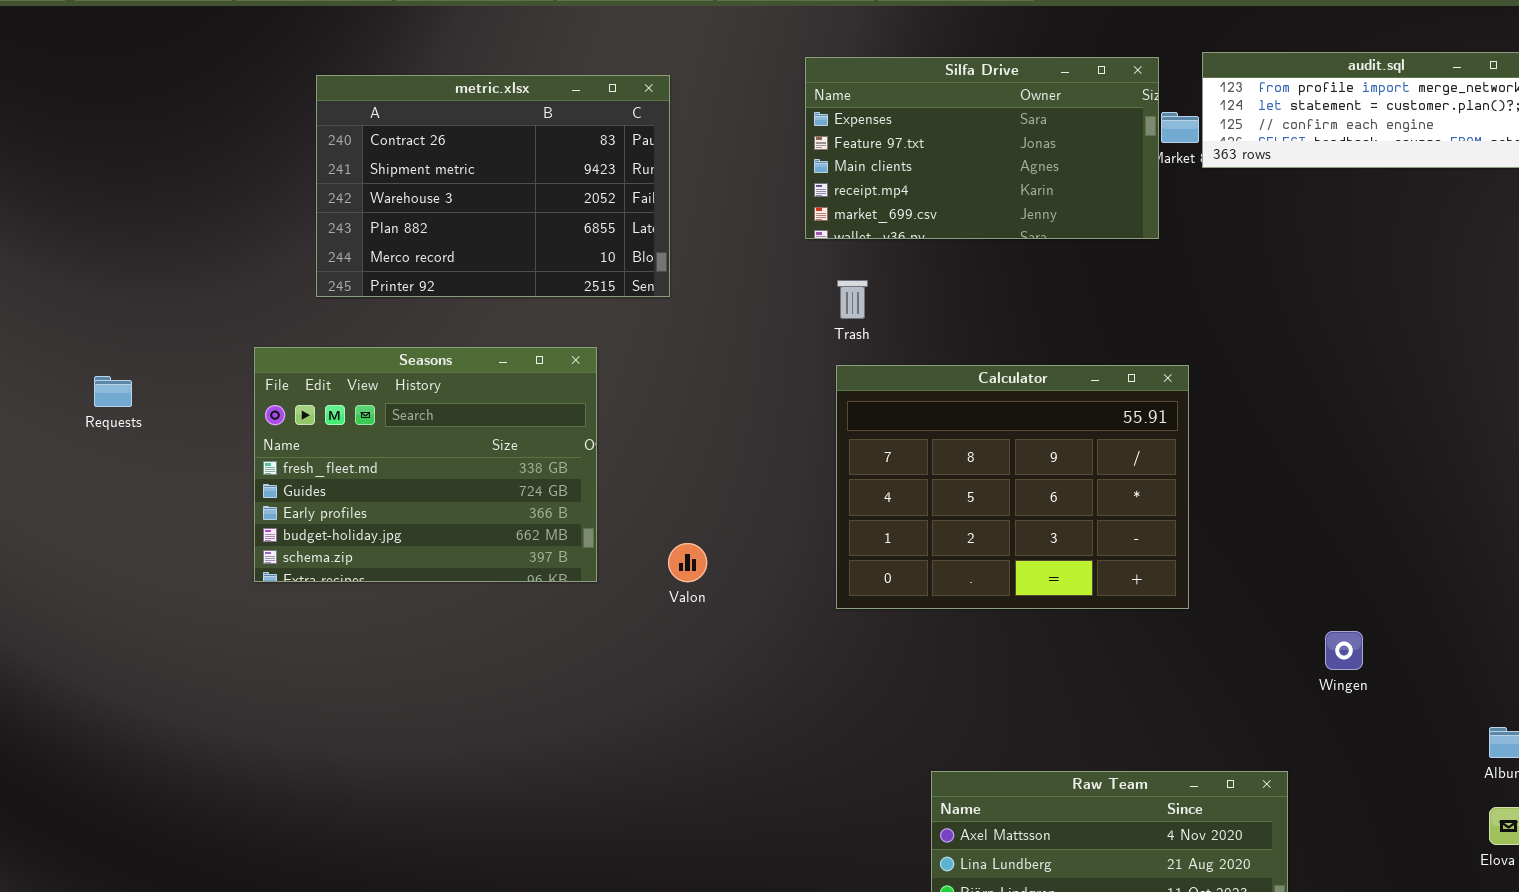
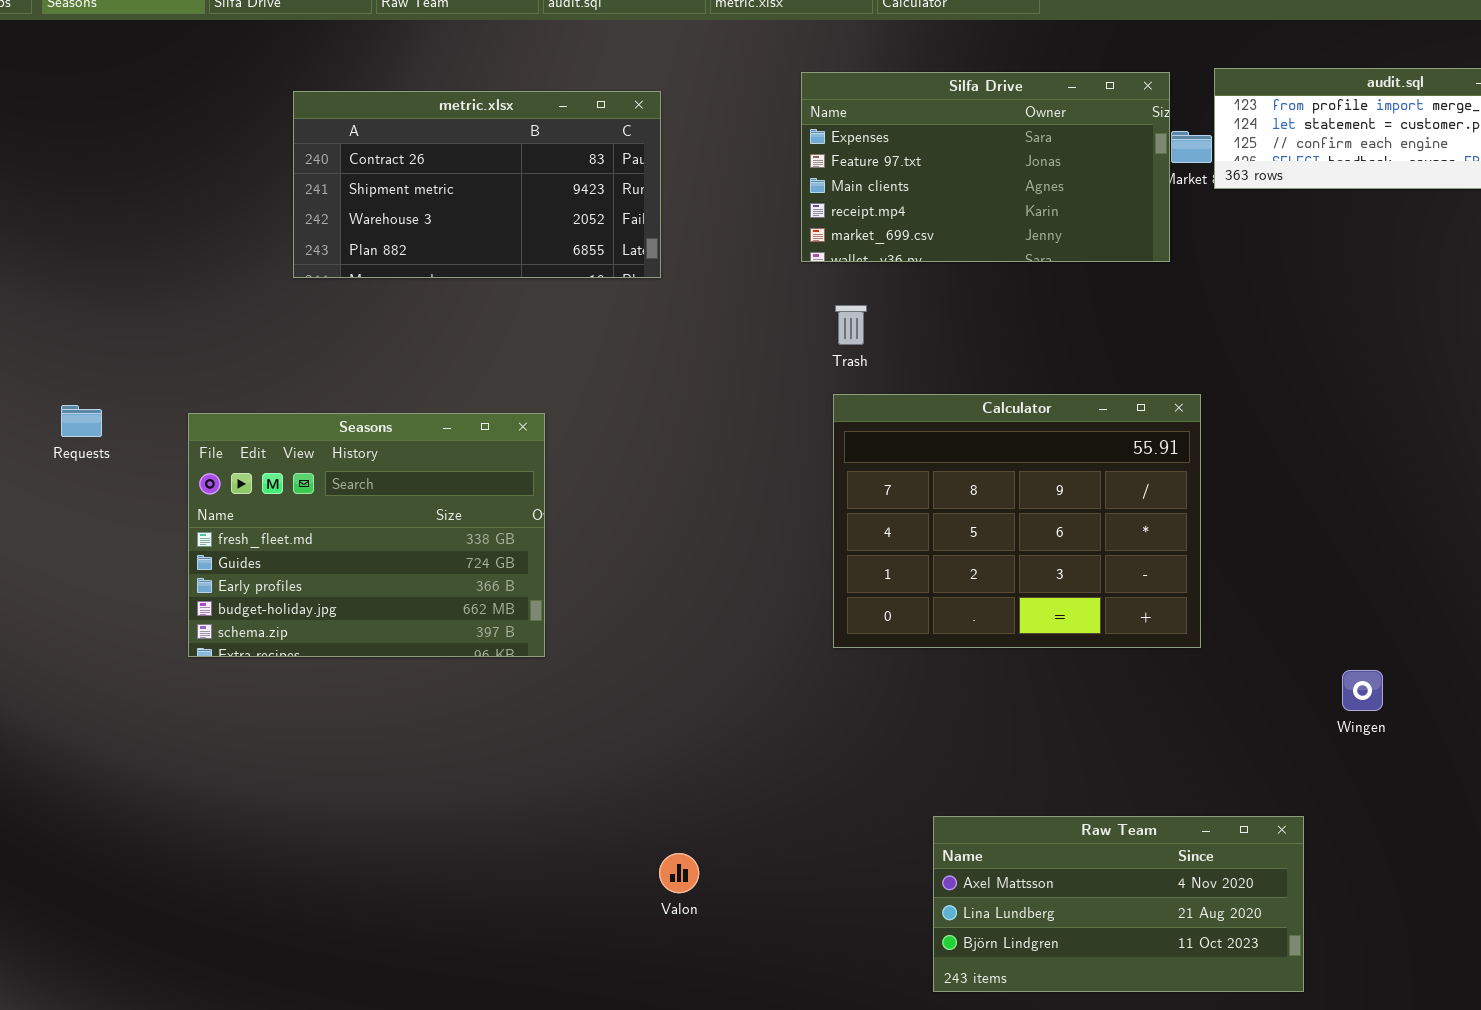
metric.xlsx: [316,75,670,297] -> [293,91,661,278], resized
Seasons: [254,347,597,582] -> [188,413,545,657], moved
Valon: [668,543,707,582] -> [659,853,699,893], moved

